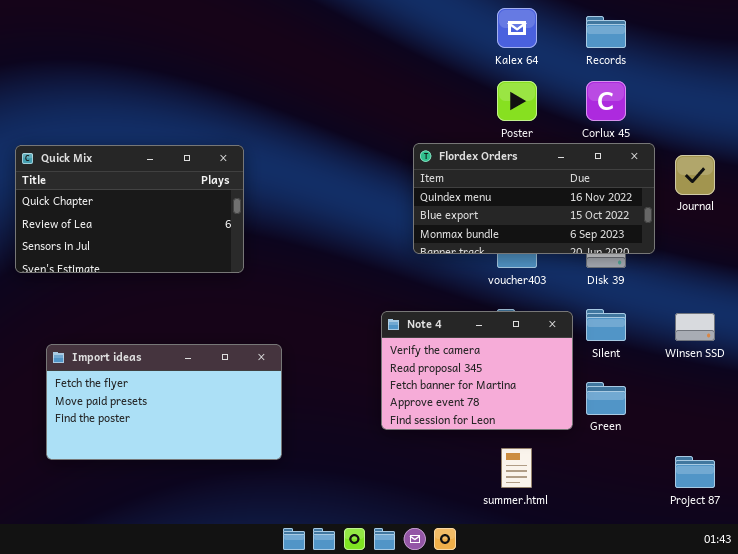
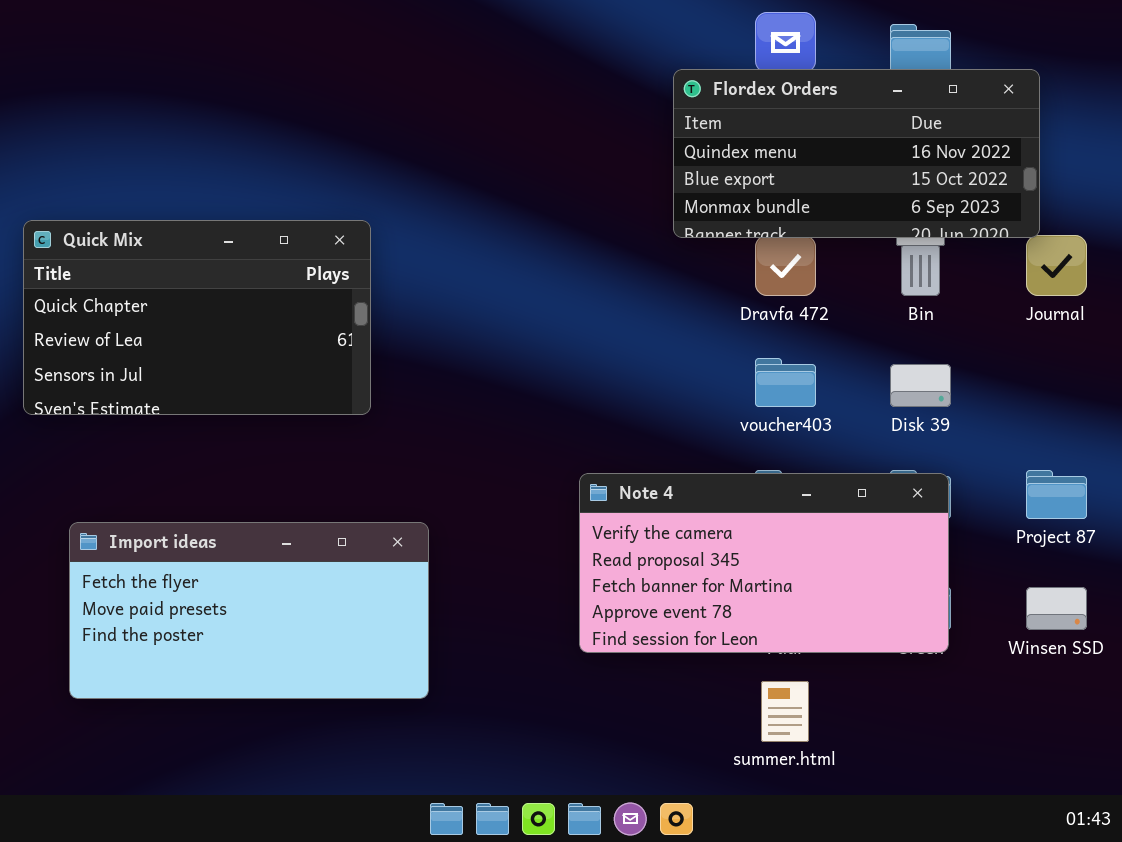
Flordex Orders: [413,143,655,254] -> [673,69,1040,238], moved
Note 4: [381,311,573,430] -> [579,473,949,653], resized
Winsen SSD: [675,313,715,341] -> [1026,587,1087,630], moved
Project 87: [675,456,715,488] -> [1026,470,1087,519], moved

